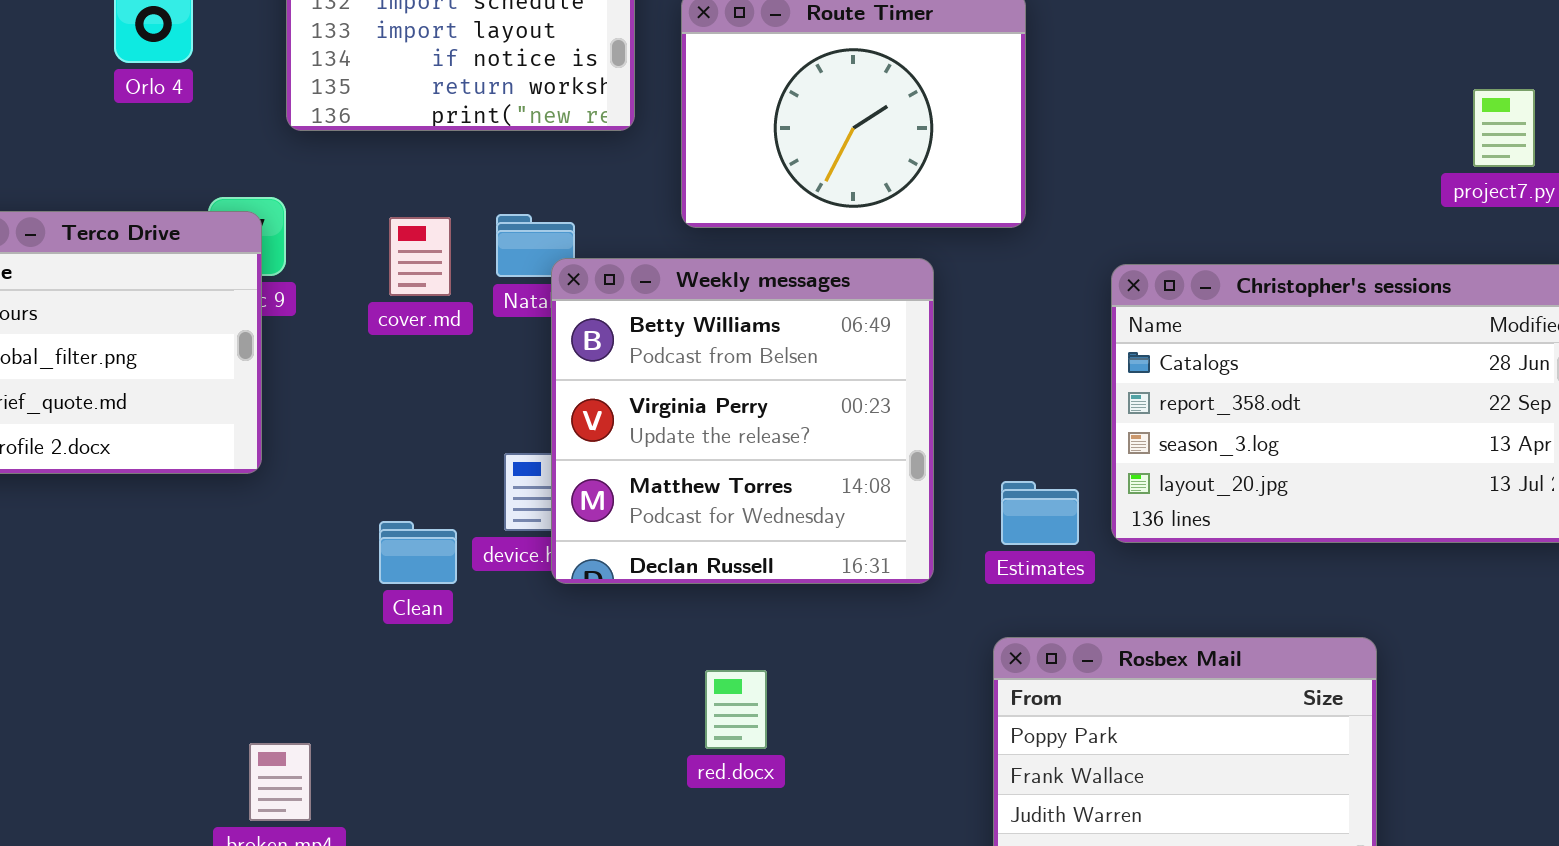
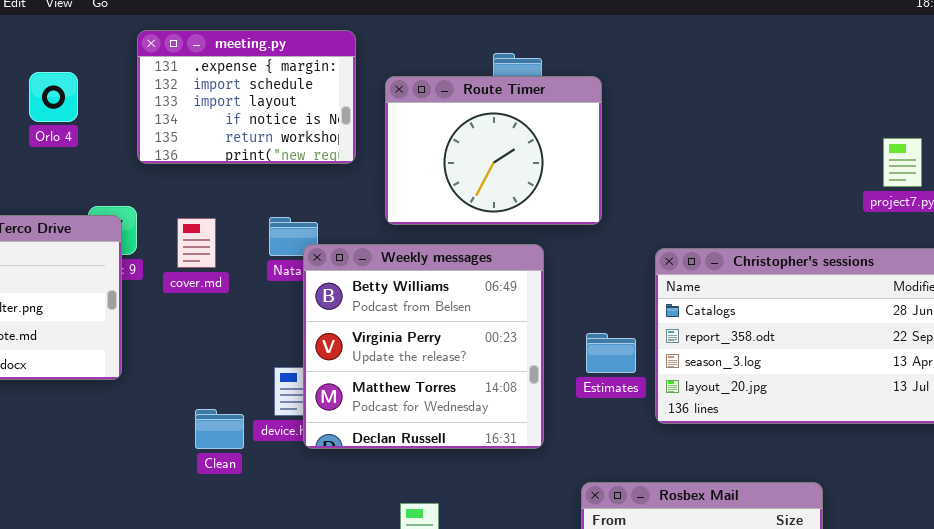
cover.md: [389,217,451,296] -> [177,218,216,268], moved
Estimates: [1001,481,1079,545] -> [586,333,636,373], moved

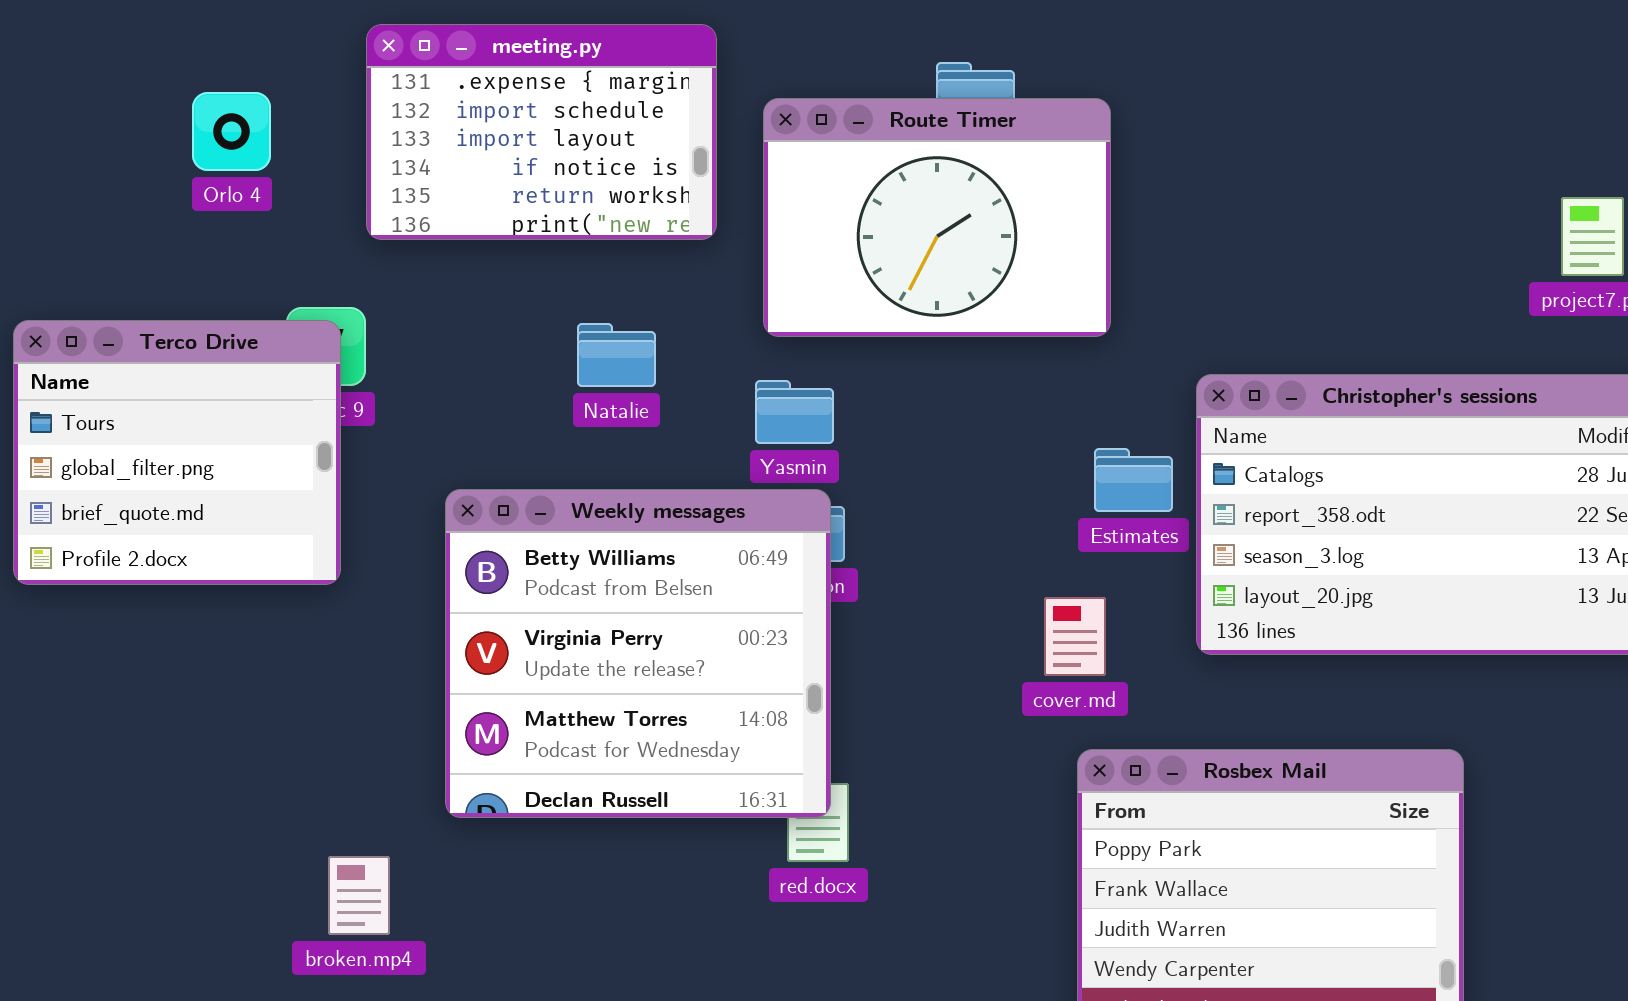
cover.md: [177,218,216,268] -> [1044,597,1106,676], moved
Weekly messages: [303,244,544,449] -> [445,489,831,818], moved
Estimates: [586,333,636,373] -> [1094,448,1173,512], moved

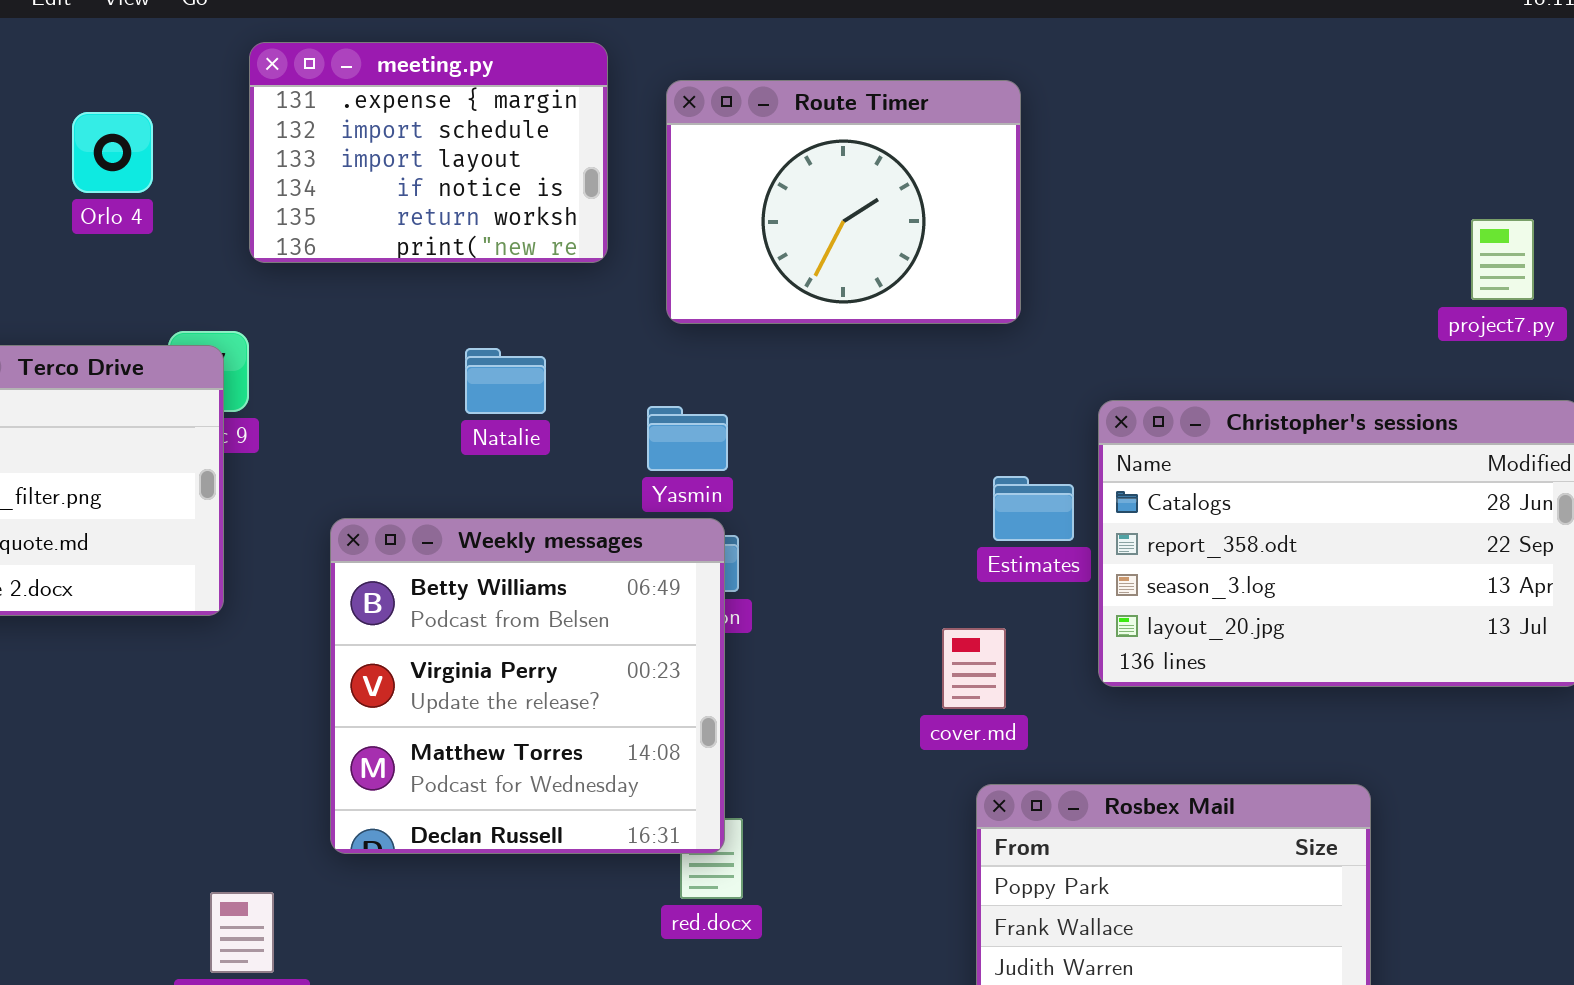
Route Timer: [763,98,1111,337] -> [666,80,1021,324], moved

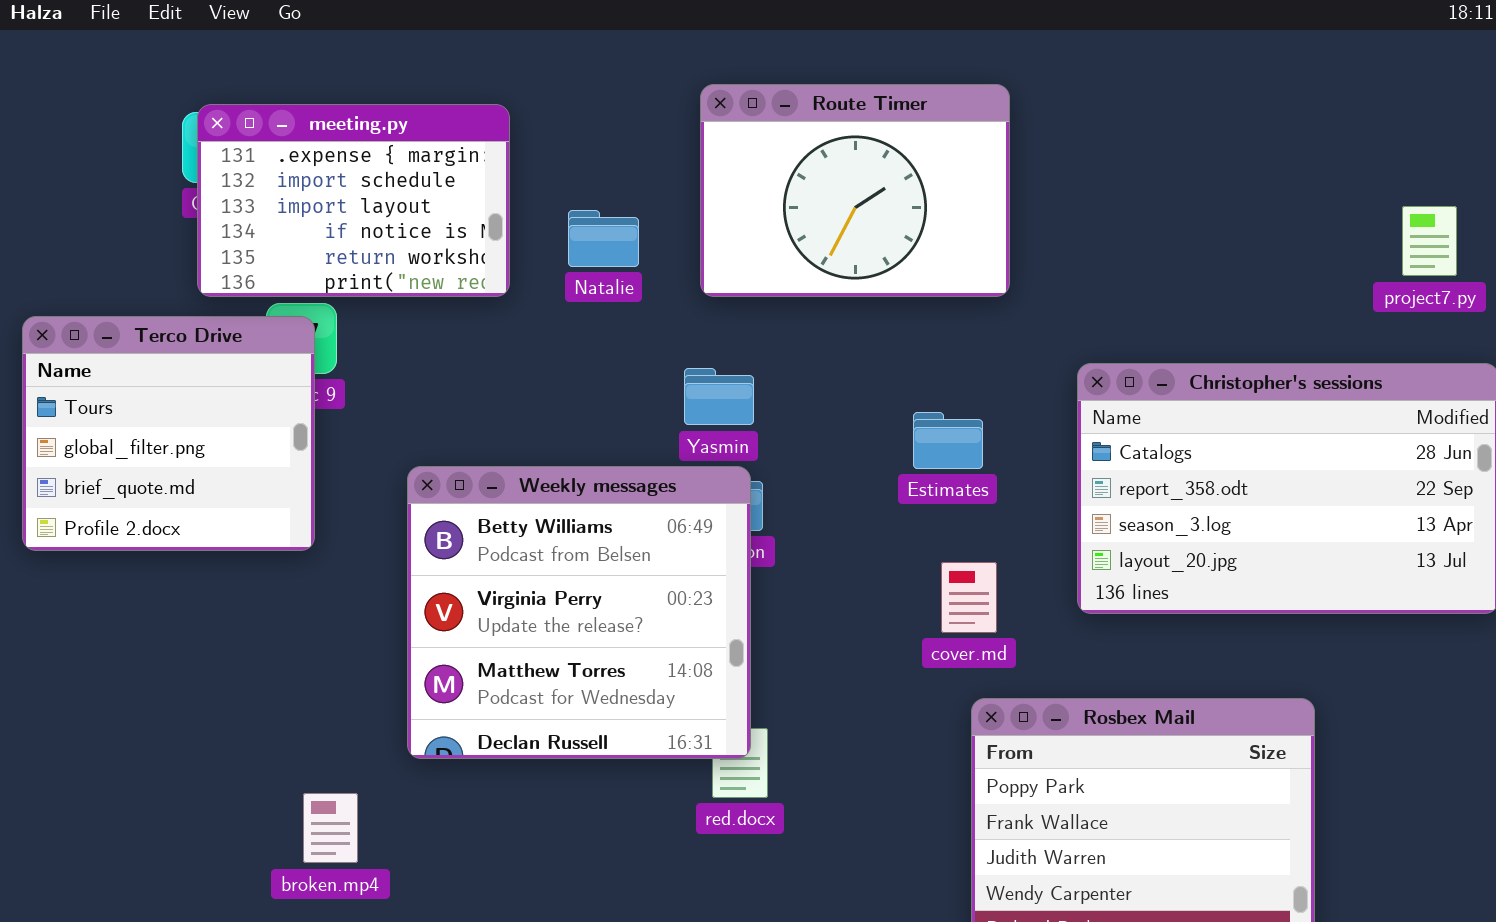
meeting.py: [249,42,608,263] -> [197,104,510,297], moved
Natalie: [465,348,546,414] -> [568,210,639,267], moved
Estimates: [993,476,1074,541] -> [913,412,983,469], moved

